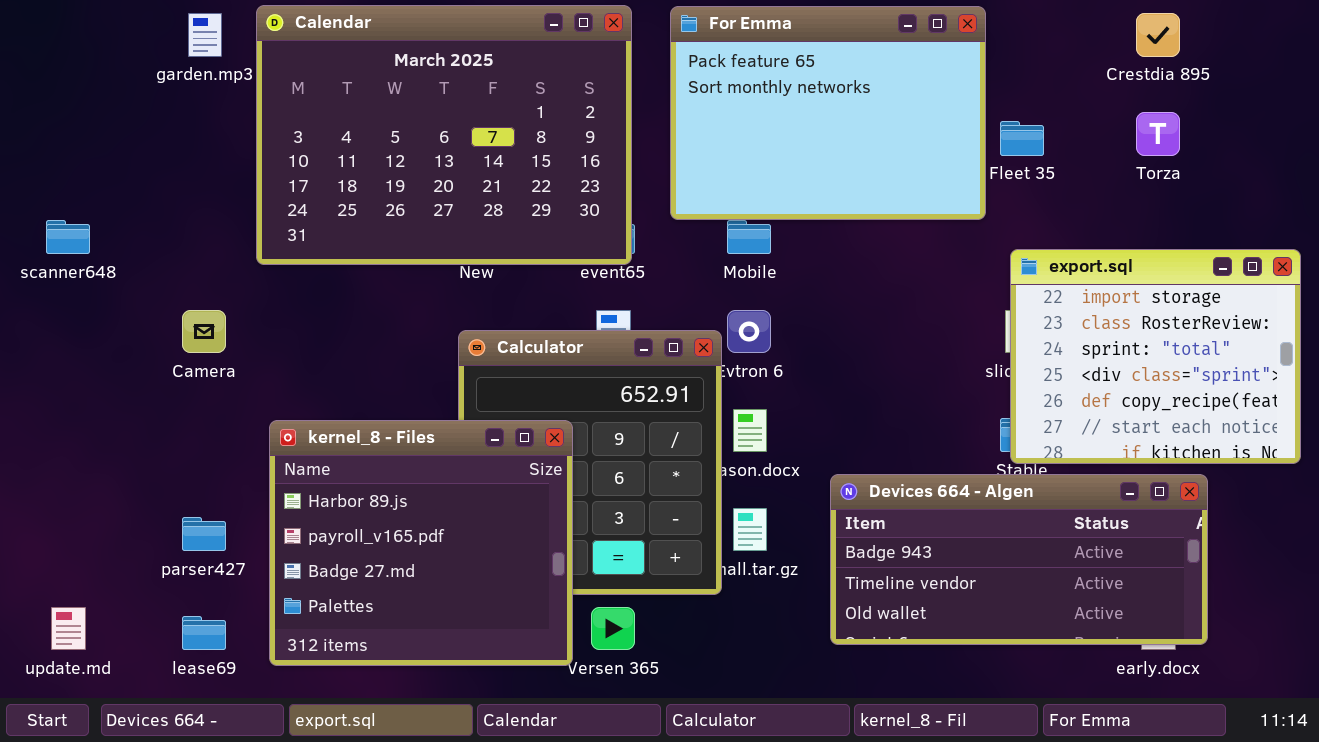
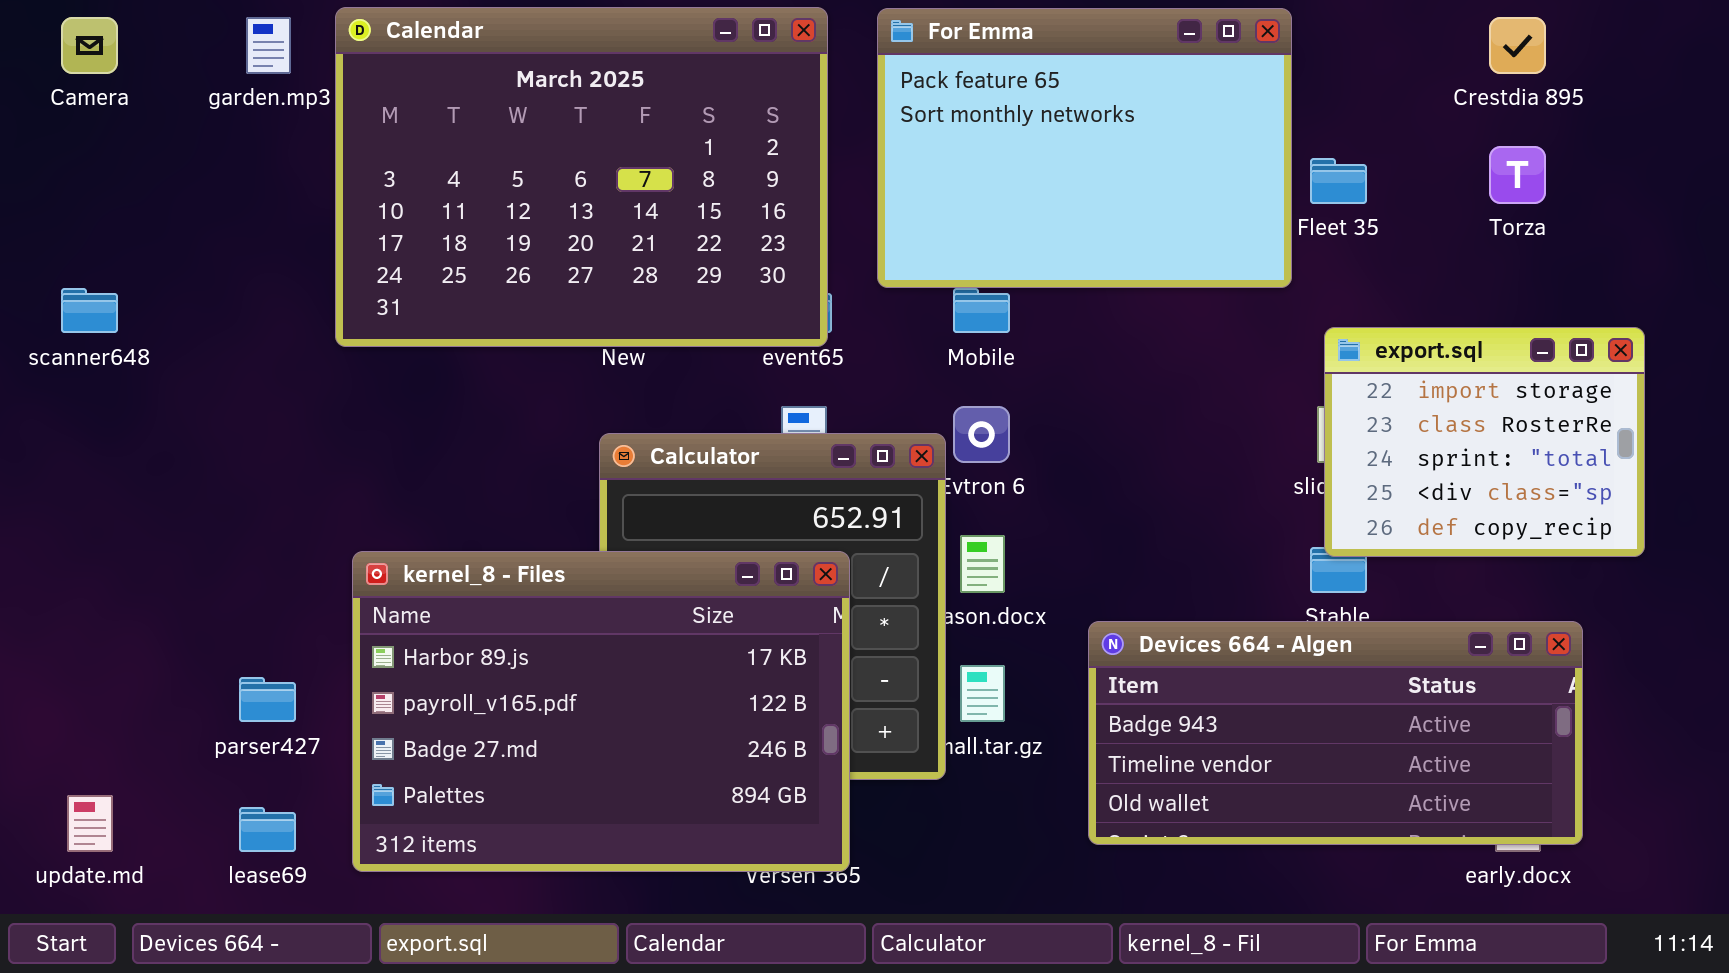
export.sql: [1010,249,1301,464] -> [1324,327,1645,557], resized
Camera: [182,310,226,353] -> [61,17,118,74], moved
kernel_8 - Files: [269,420,573,666] -> [352,551,850,872], resized

